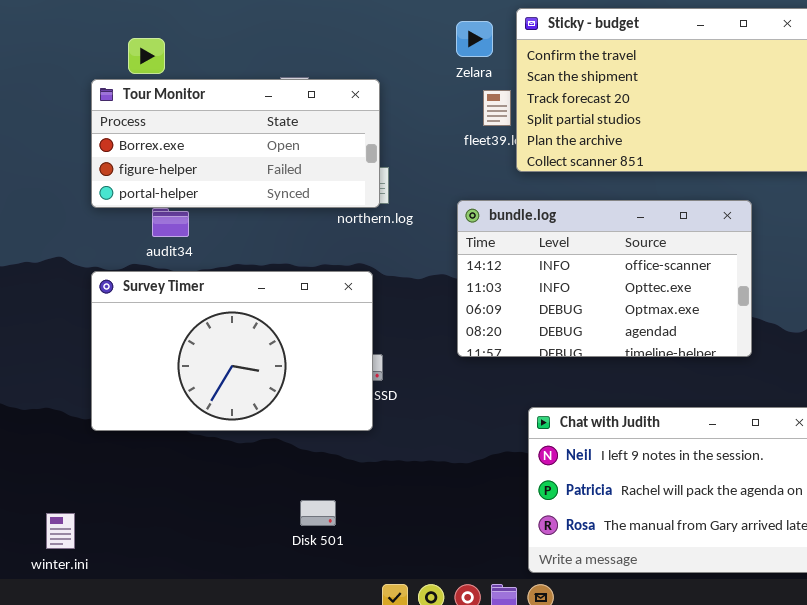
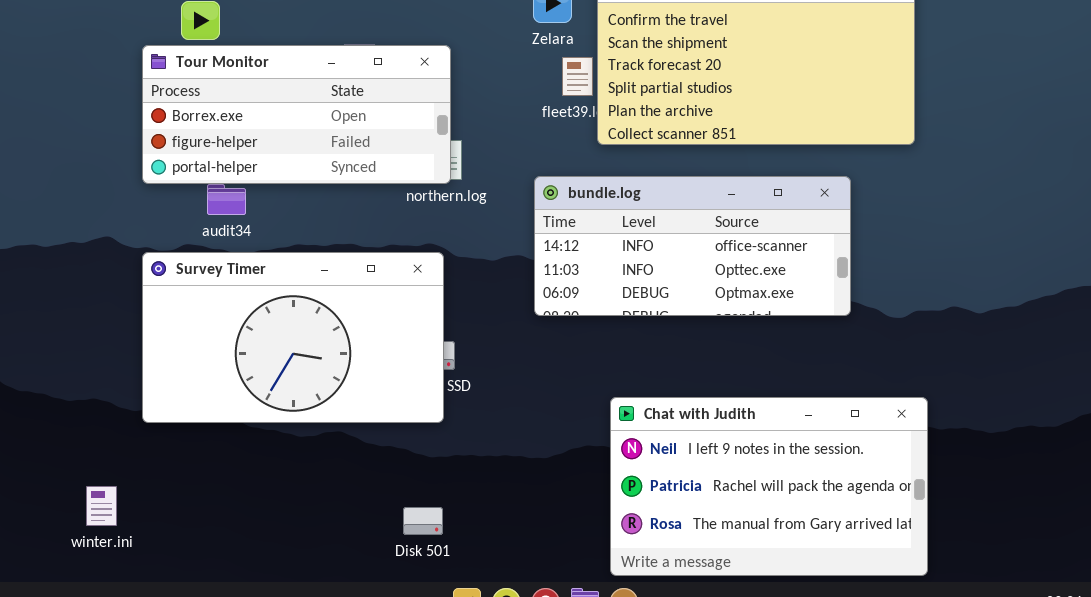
bundle.log: [457,200,752,357] -> [534,176,851,316], resized
Disk 501: [300,500,336,526] -> [403,507,443,535], moved
winter.ini: [46,513,75,549] -> [86,486,117,526], moved

